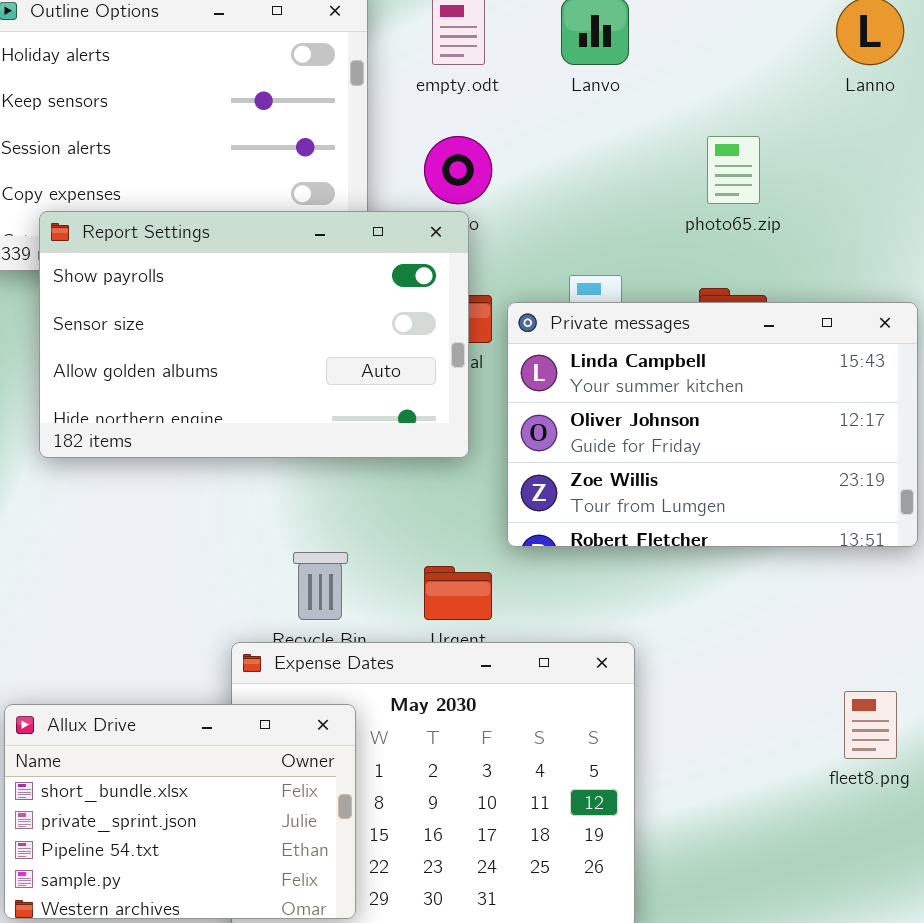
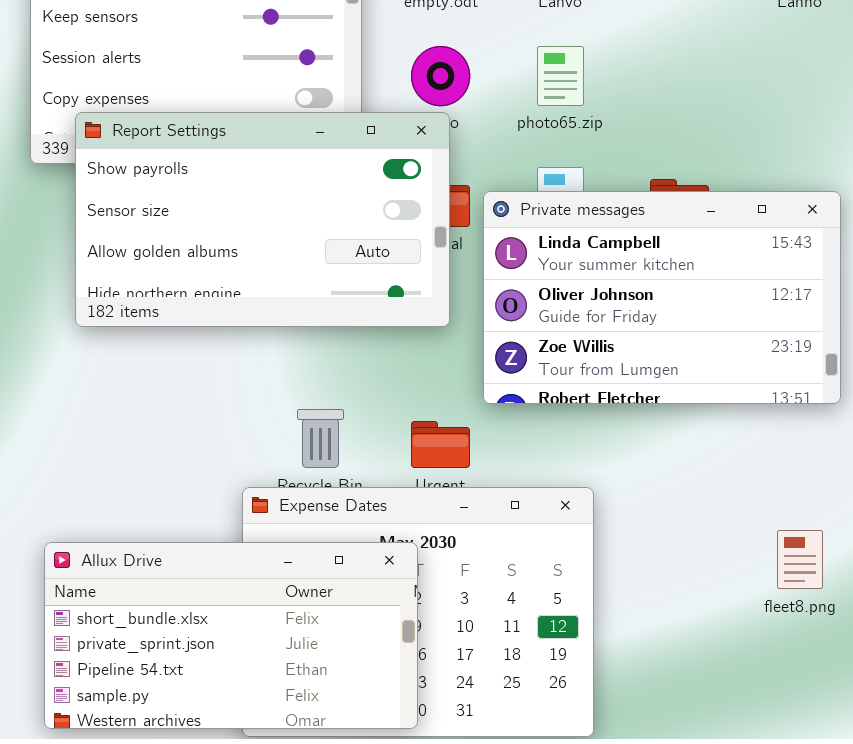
photo65.zip: [707,136,760,204] -> [537,46,584,106], moved
Allux Drive: [4,704,356,919] -> [44,542,418,729], resized

